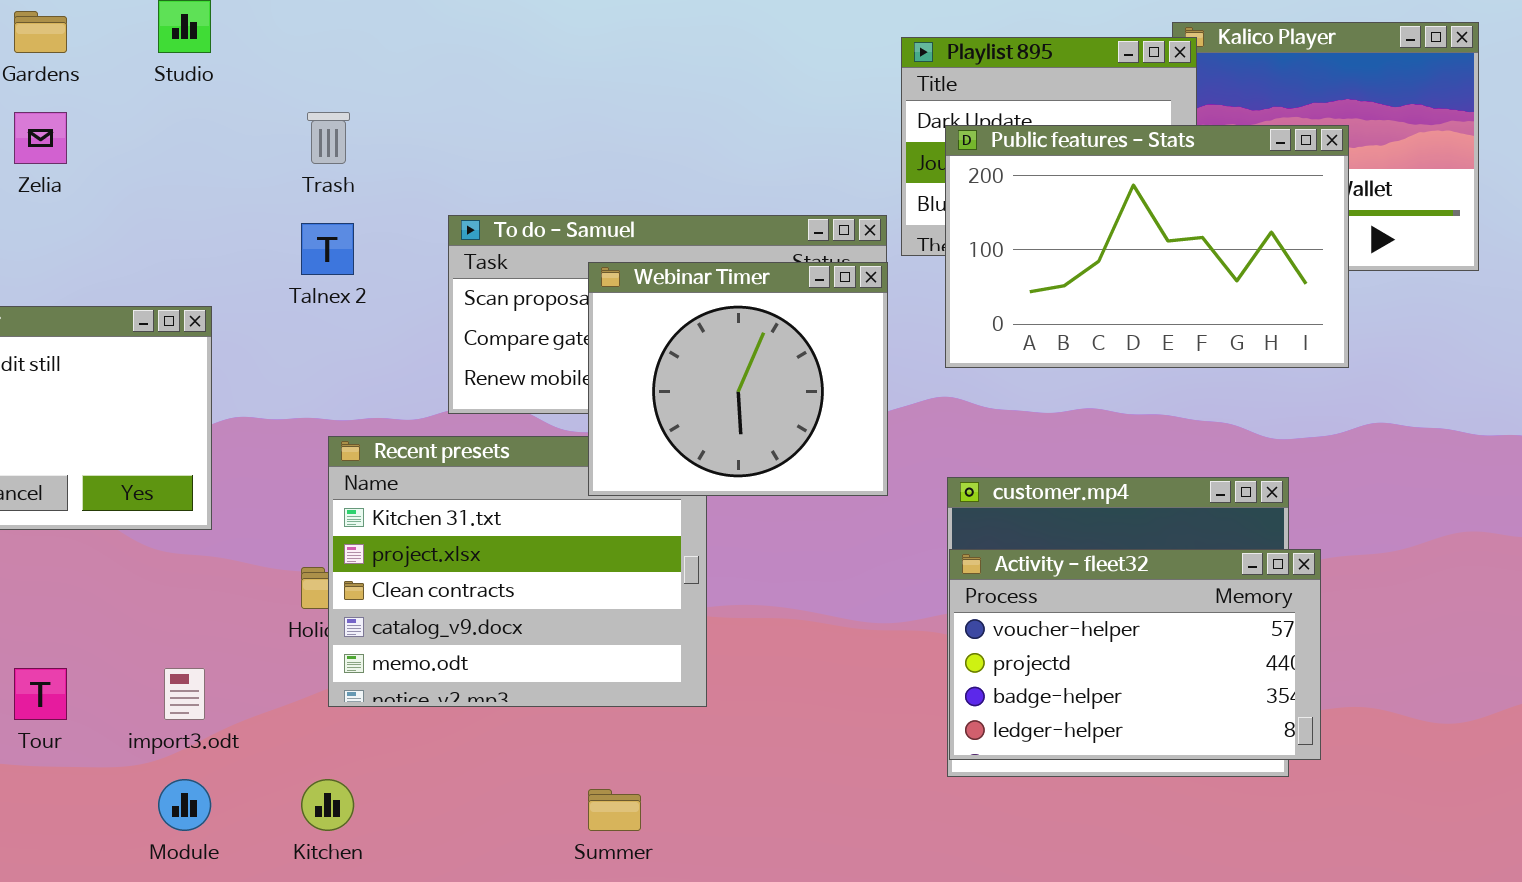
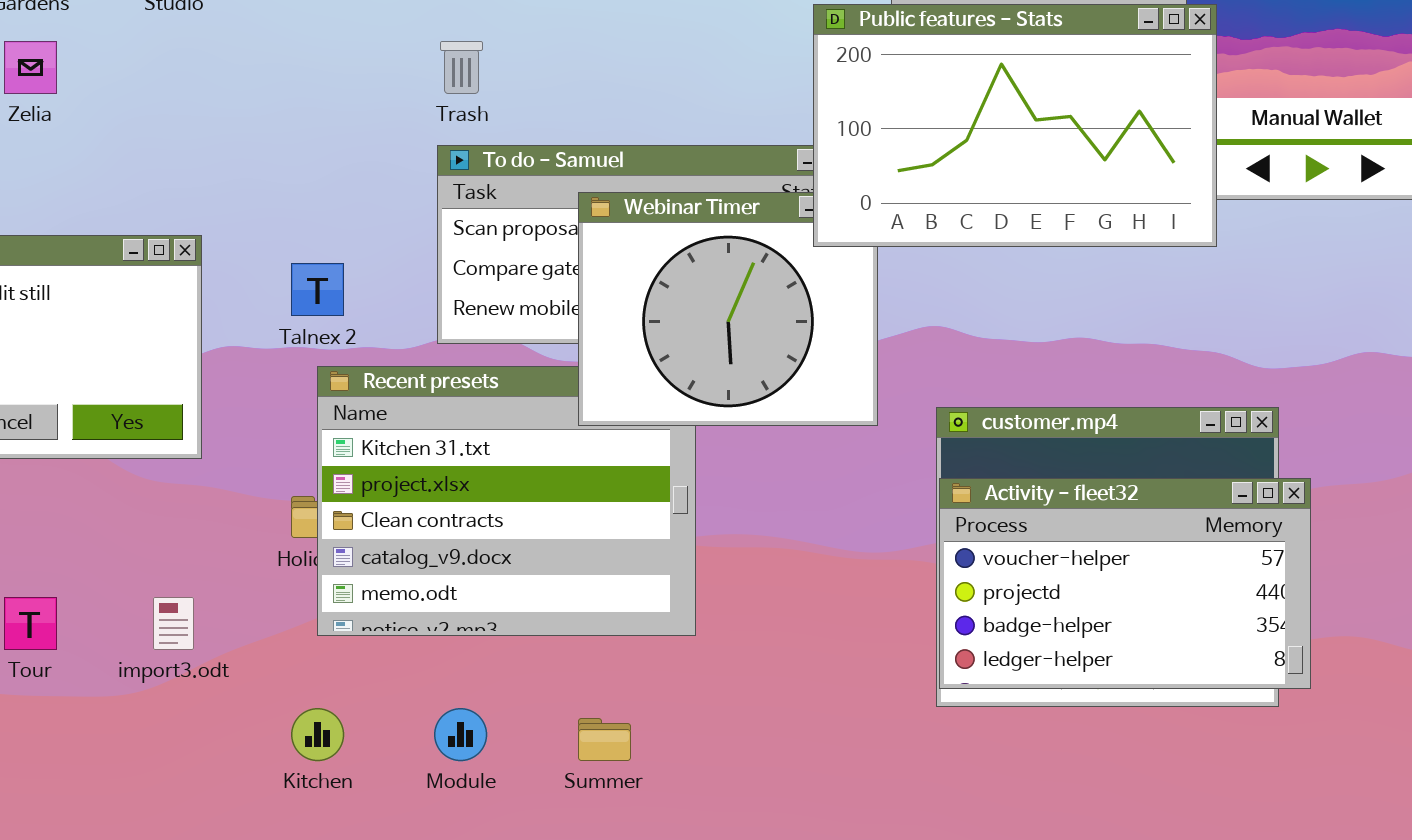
Trash: [307,112,350,164] -> [440,41,483,94], moved
Public features - Stats: [945,125,1349,368] -> [813,4,1217,247], moved
Talnex 2: [301,223,354,275] -> [291,263,344,316], moved
Module: [158,779,211,831] -> [434,708,487,761], moved

